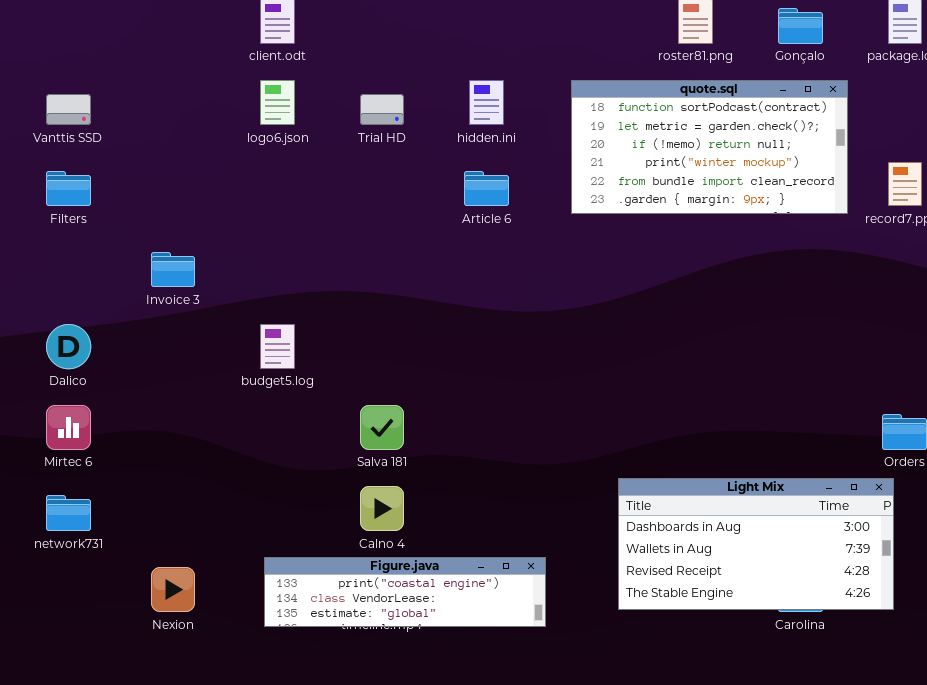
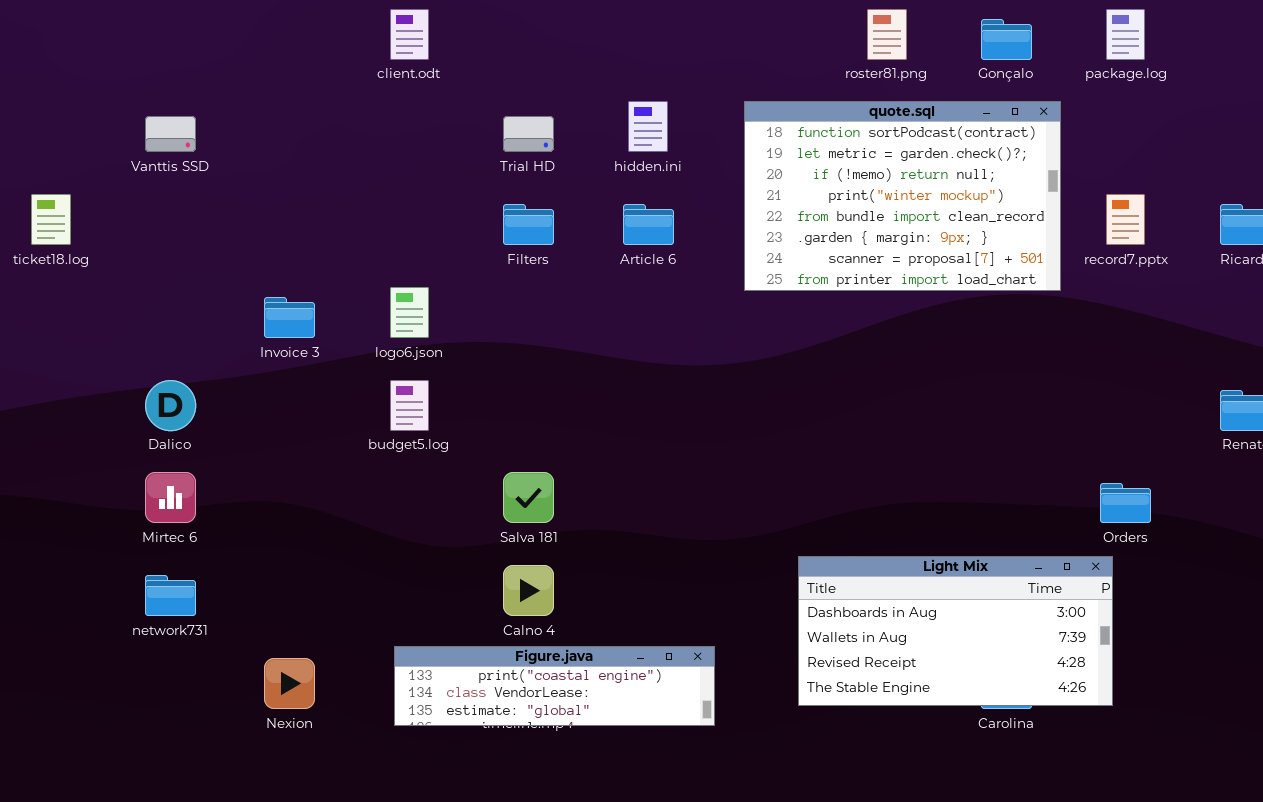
logo6.json: [260,80,295,125] -> [390,287,429,338], moved
quote.sql: [571,80,848,214] -> [744,101,1061,291], resized
Filters: [46,171,91,206] -> [503,204,554,245], moved

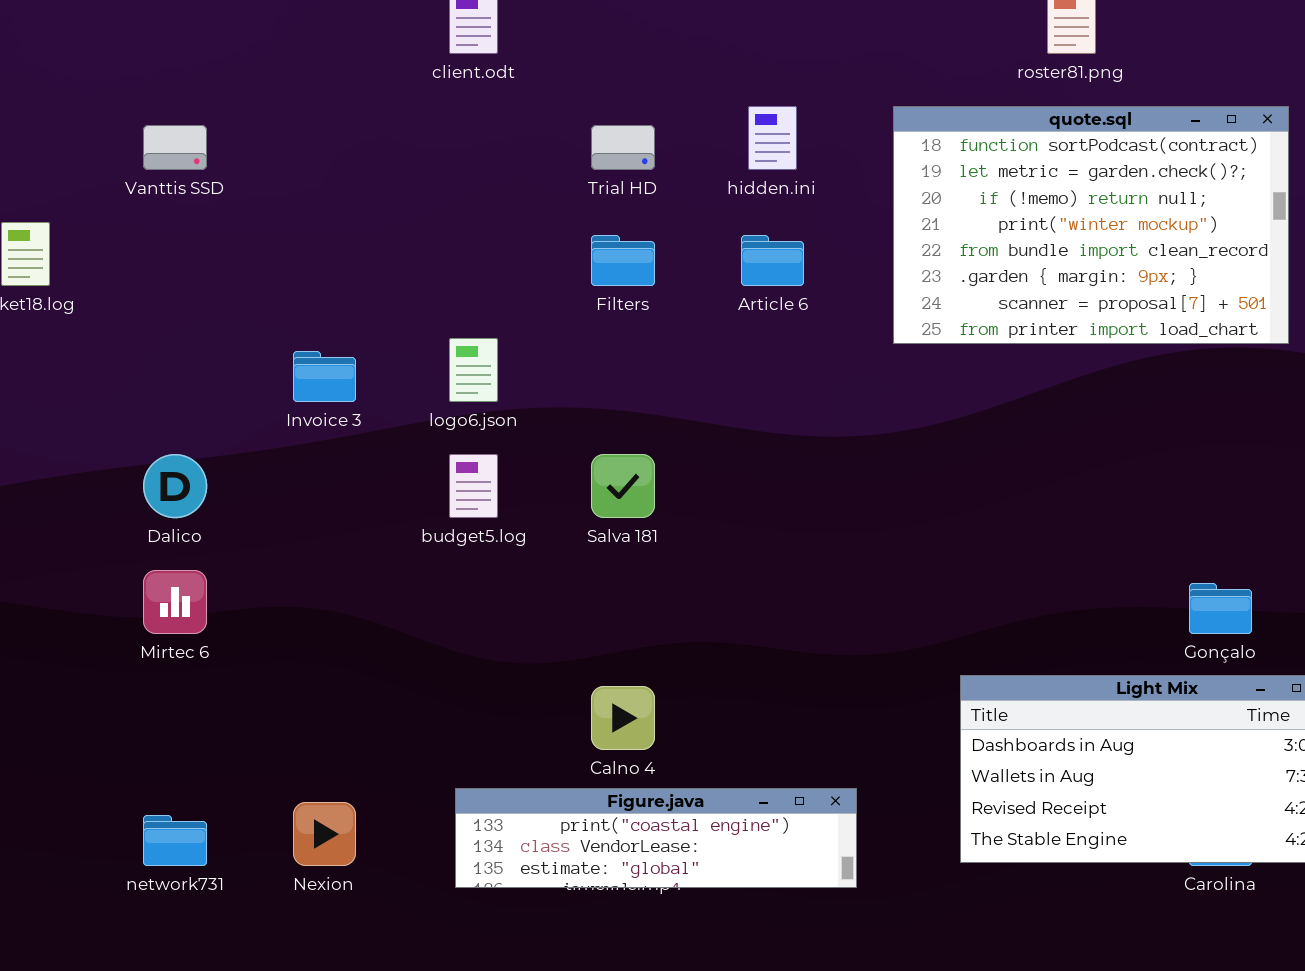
Gonçalo: [981,19,1032,60] -> [1189,583,1252,634], moved
Salva 181: [503,472,554,523] -> [591,454,655,518], moved
network731: [145,575,196,616] -> [143,815,207,866], moved

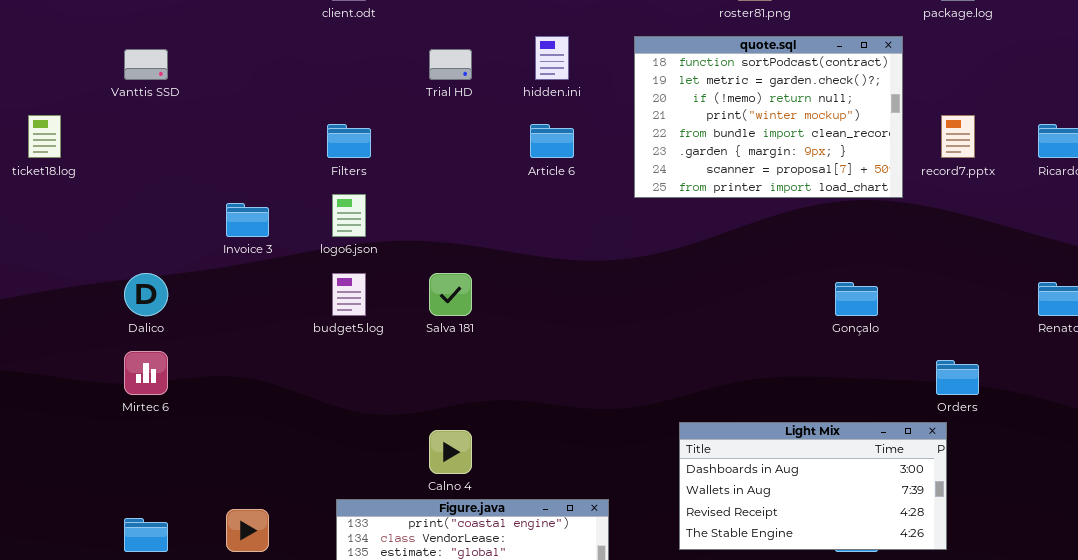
Filters: [591,235,655,286] -> [327,124,371,158], moved
Gonçalo: [1189,583,1252,634] -> [835,282,878,316], moved

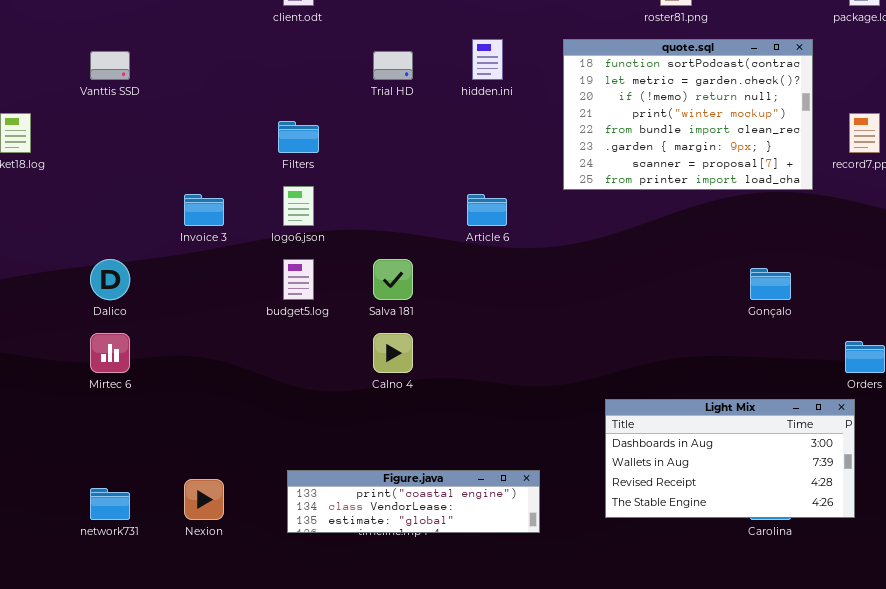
Article 6: [530,124,574,158] -> [467,194,507,226], moved
Calno 4: [429,430,472,474] -> [373,333,413,373], moved

